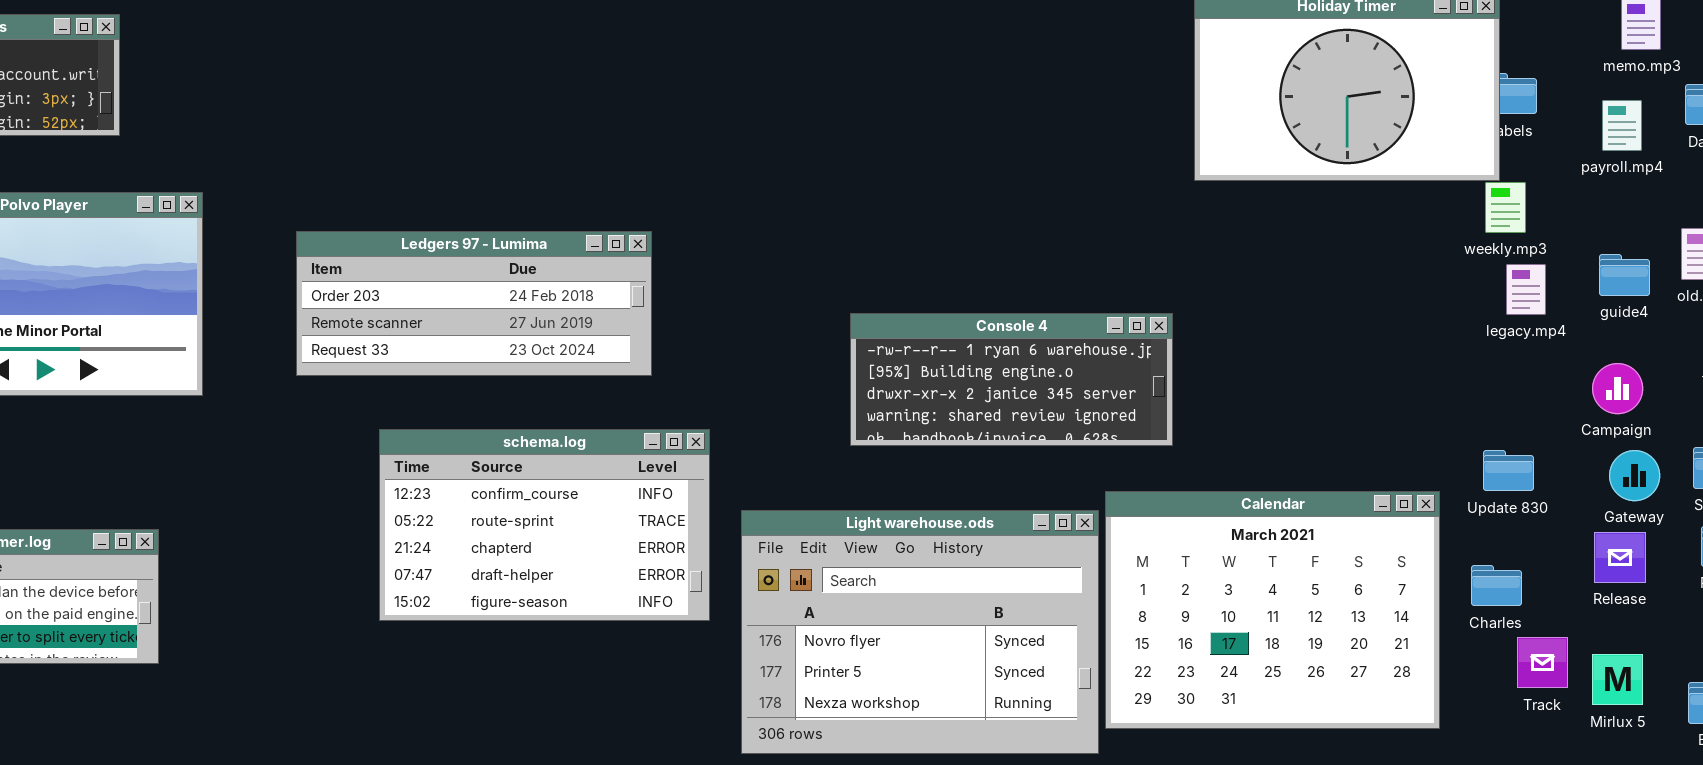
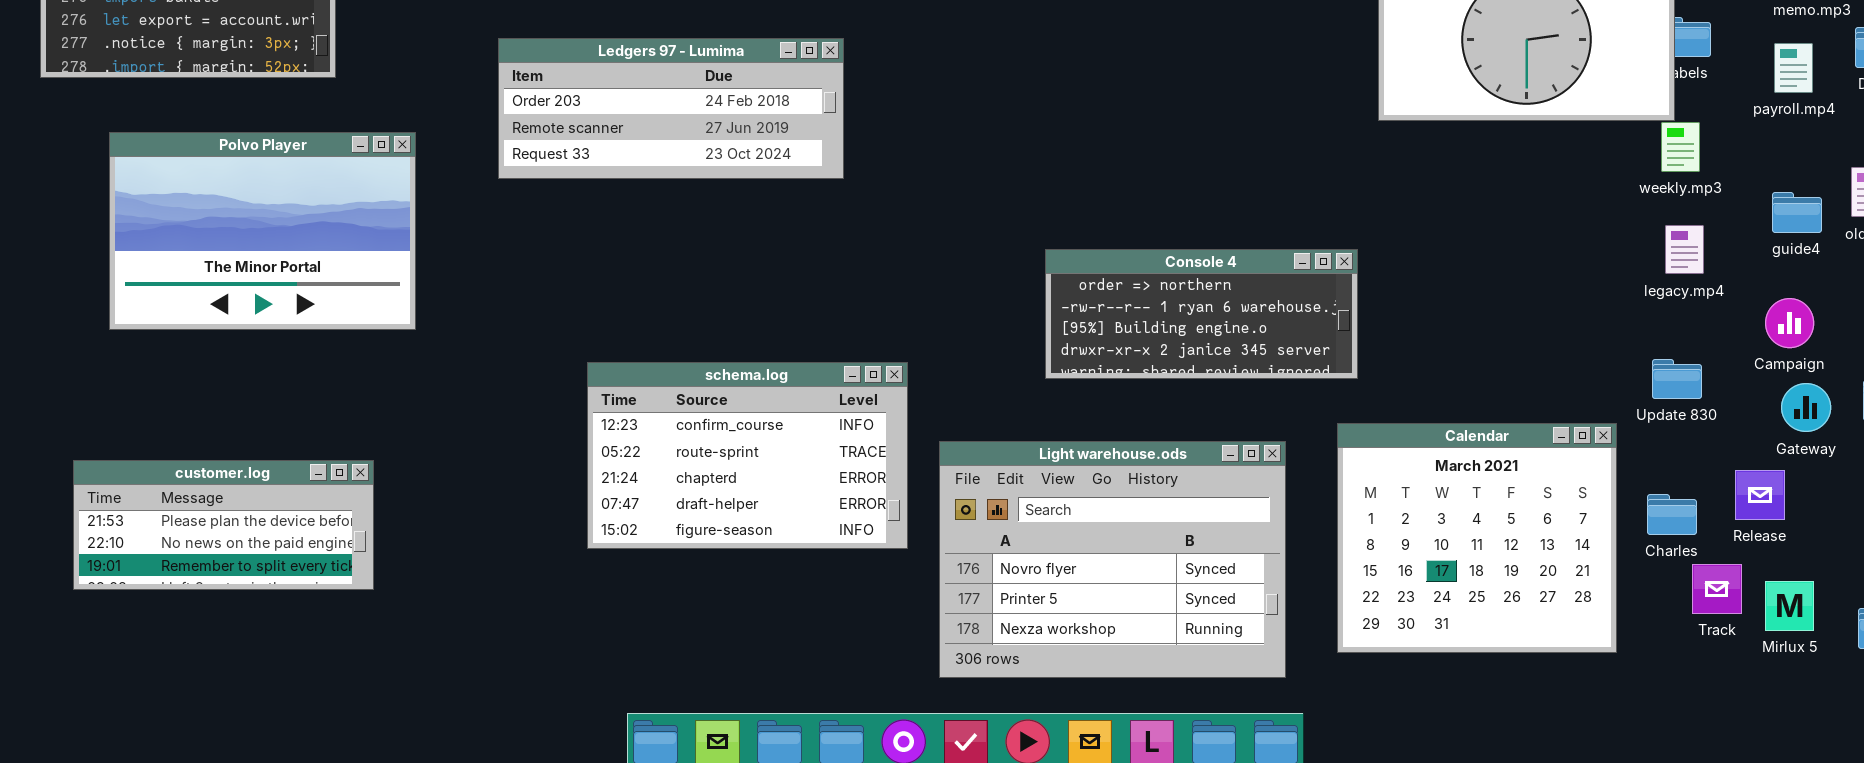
Ledgers 97 - Lumima: [296,231,652,376] -> [498,38,844,179], moved
legacy.mp4: [1506,264,1546,315] -> [1665,225,1704,274], moved
Console 4: [850,313,1173,446] -> [1045,249,1358,379], scrolled up 1 row
Update 830: [1483,450,1534,491] -> [1652,359,1702,399], moved
Calendar: [1105,491,1440,729] -> [1337,423,1617,653], resized
Release: [1594,532,1646,583] -> [1735,470,1785,520], moved

